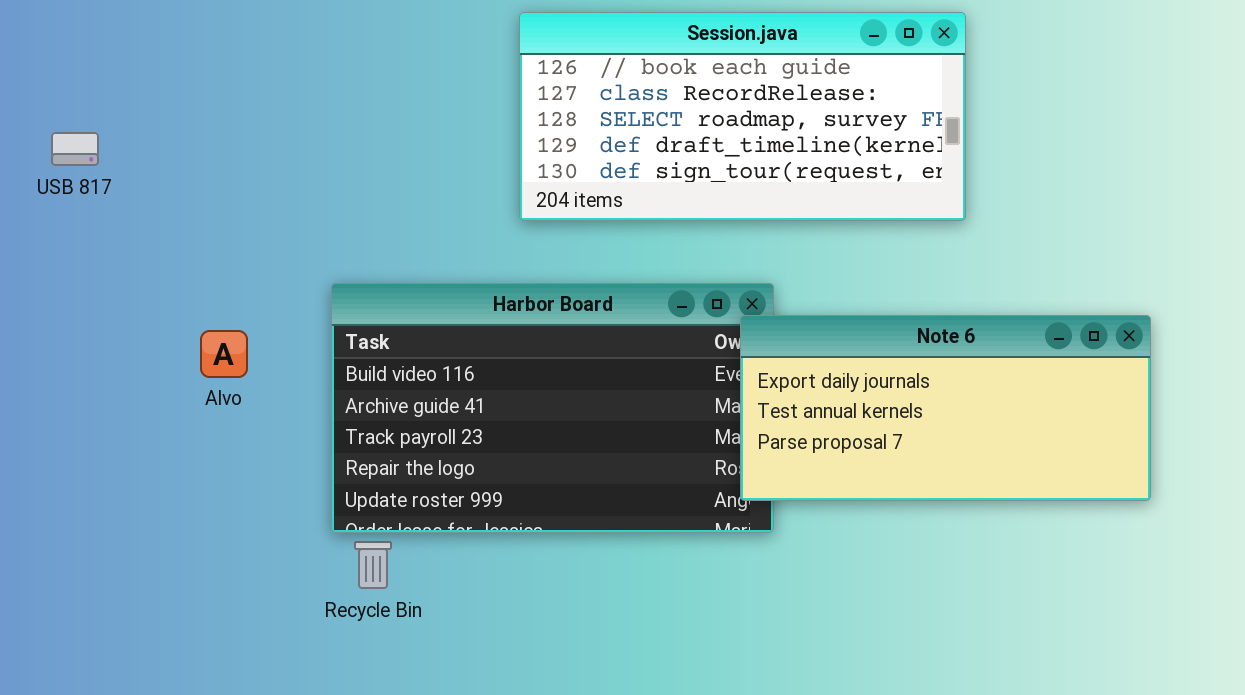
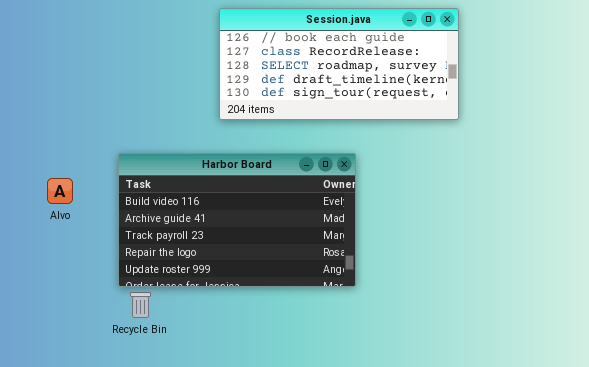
Note 6: [740,315,1151,501] -> none, closed

